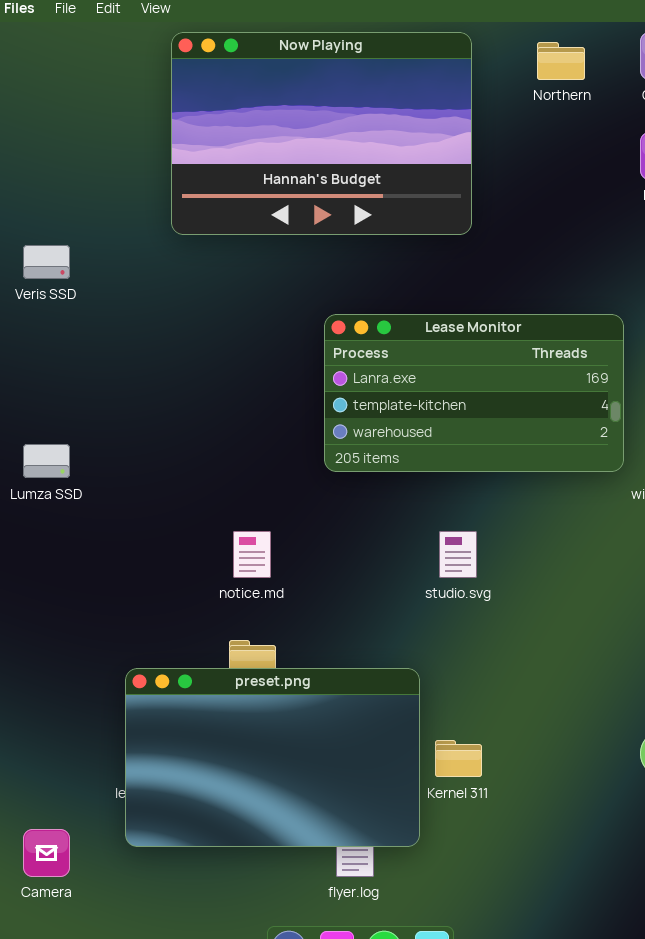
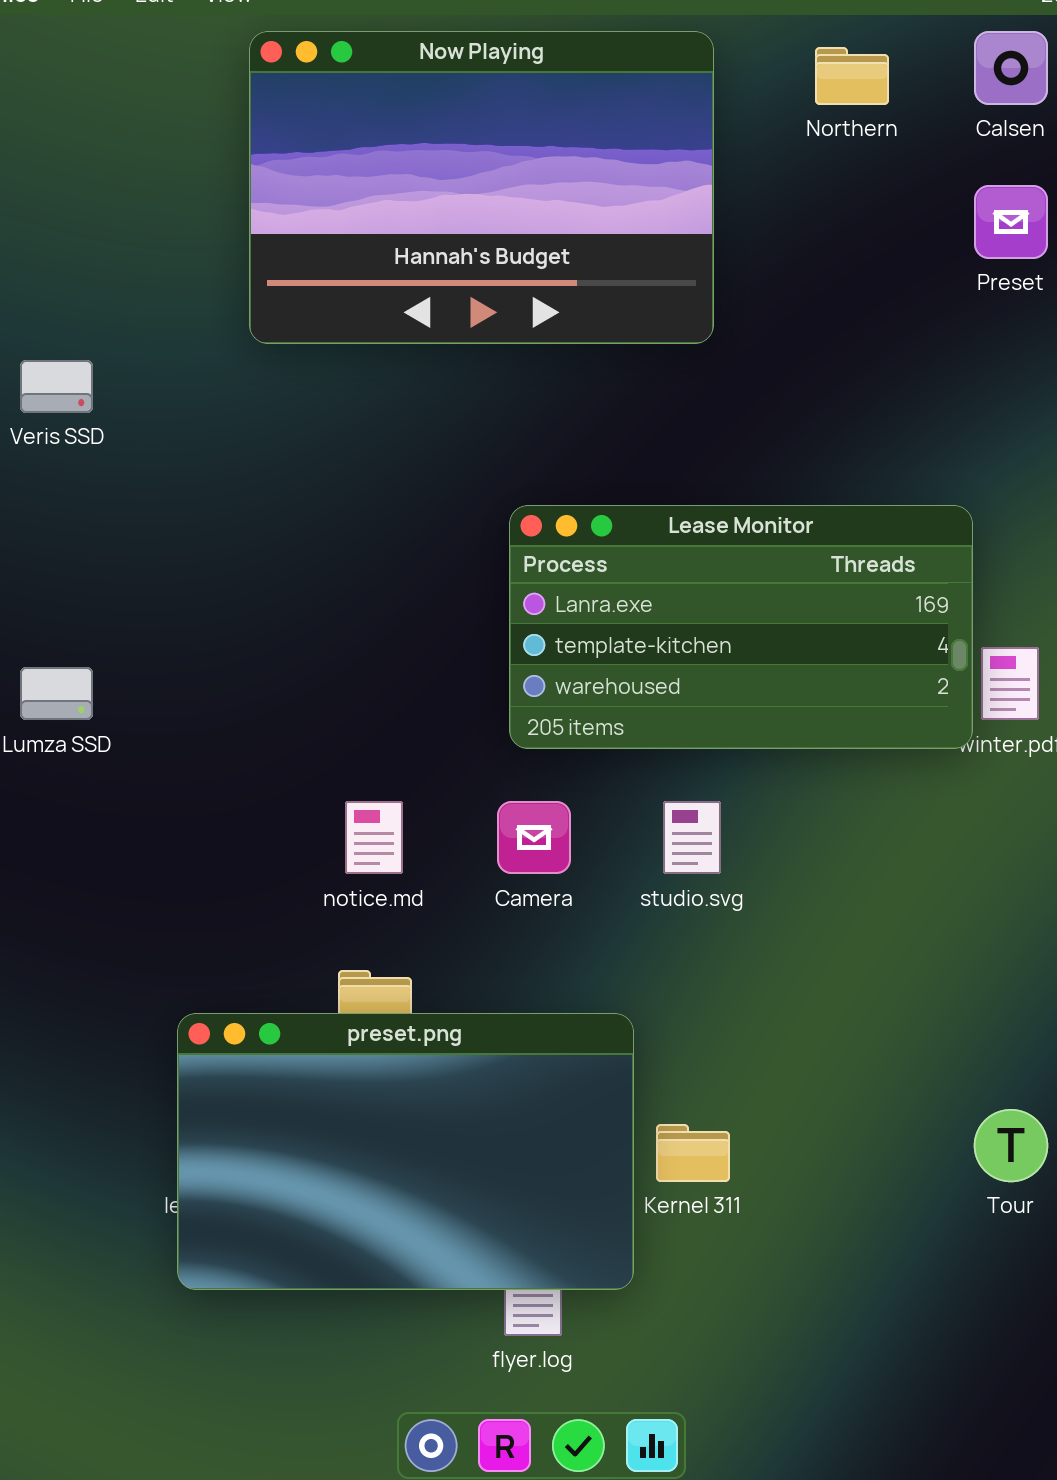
Lease Monitor: [324,314,624,472] -> [509,505,973,749], moved
Camera: [23,829,70,877] -> [497,801,571,874], moved

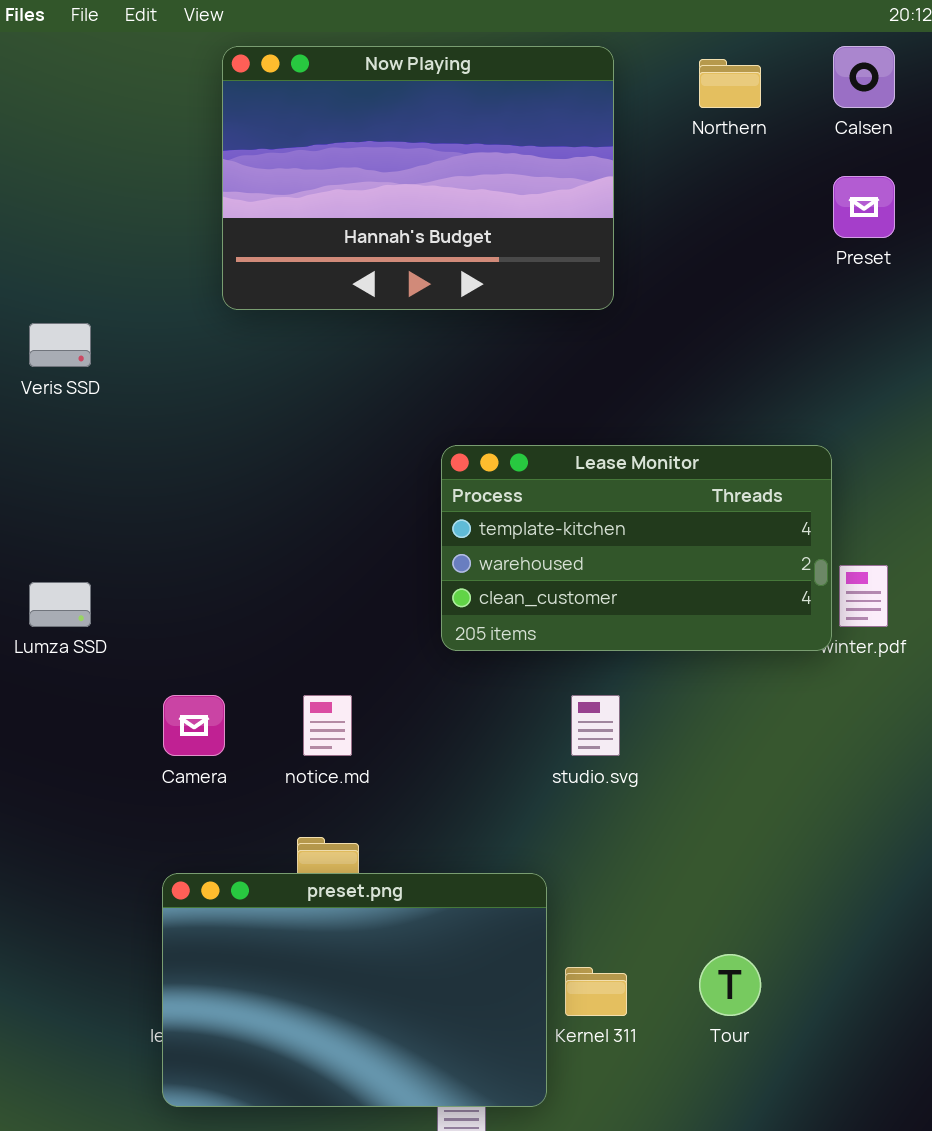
Lease Monitor: [509,505,973,749] -> [441,445,832,651], scrolled down 1 row
Camera: [497,801,571,874] -> [163,695,225,756], moved
Tour: [974,1109,1048,1182] -> [699,954,761,1016], moved

